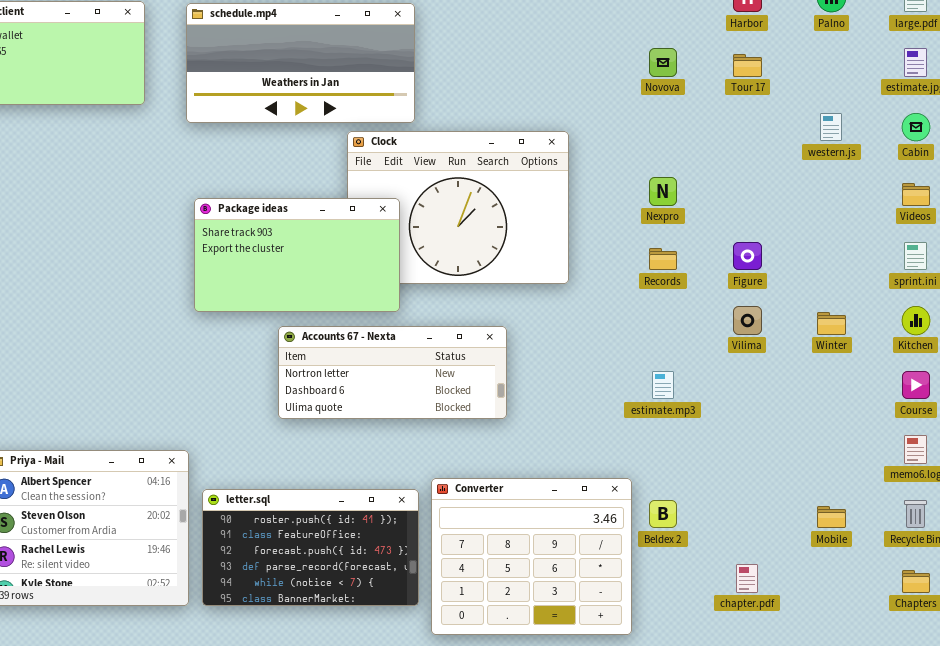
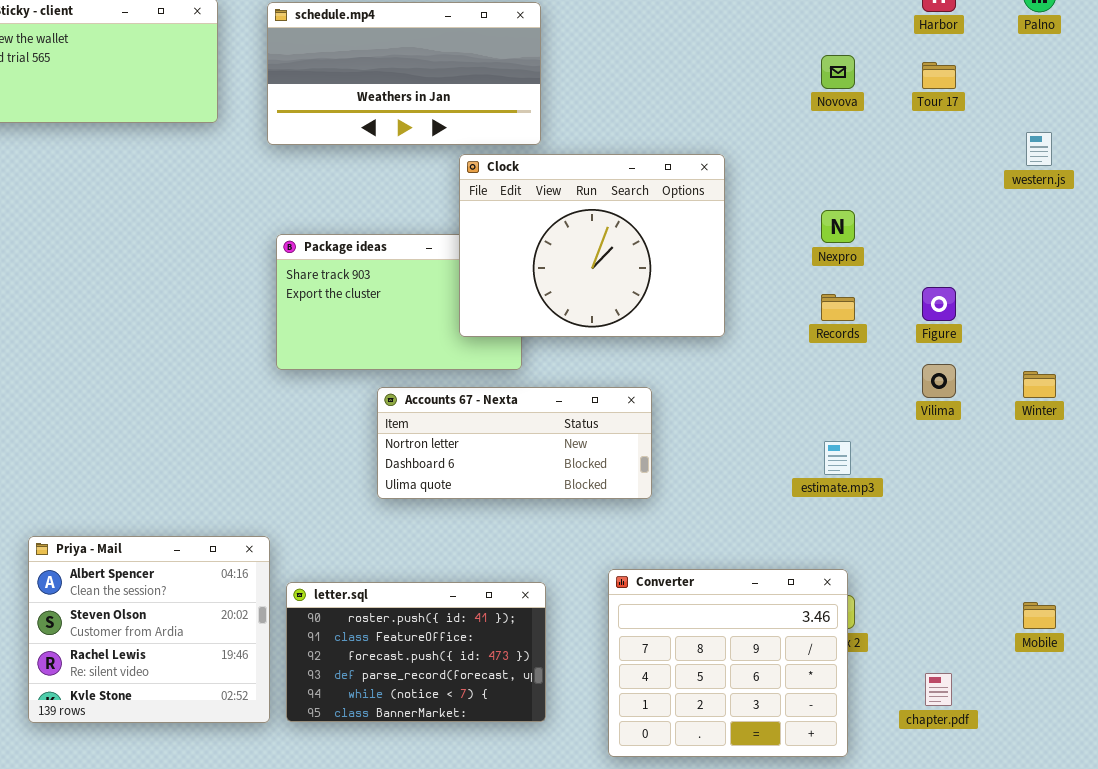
Clock: [347,131,569,284] -> [459,154,725,337], raised
Converter: [431,478,632,635] -> [608,569,848,757], moved

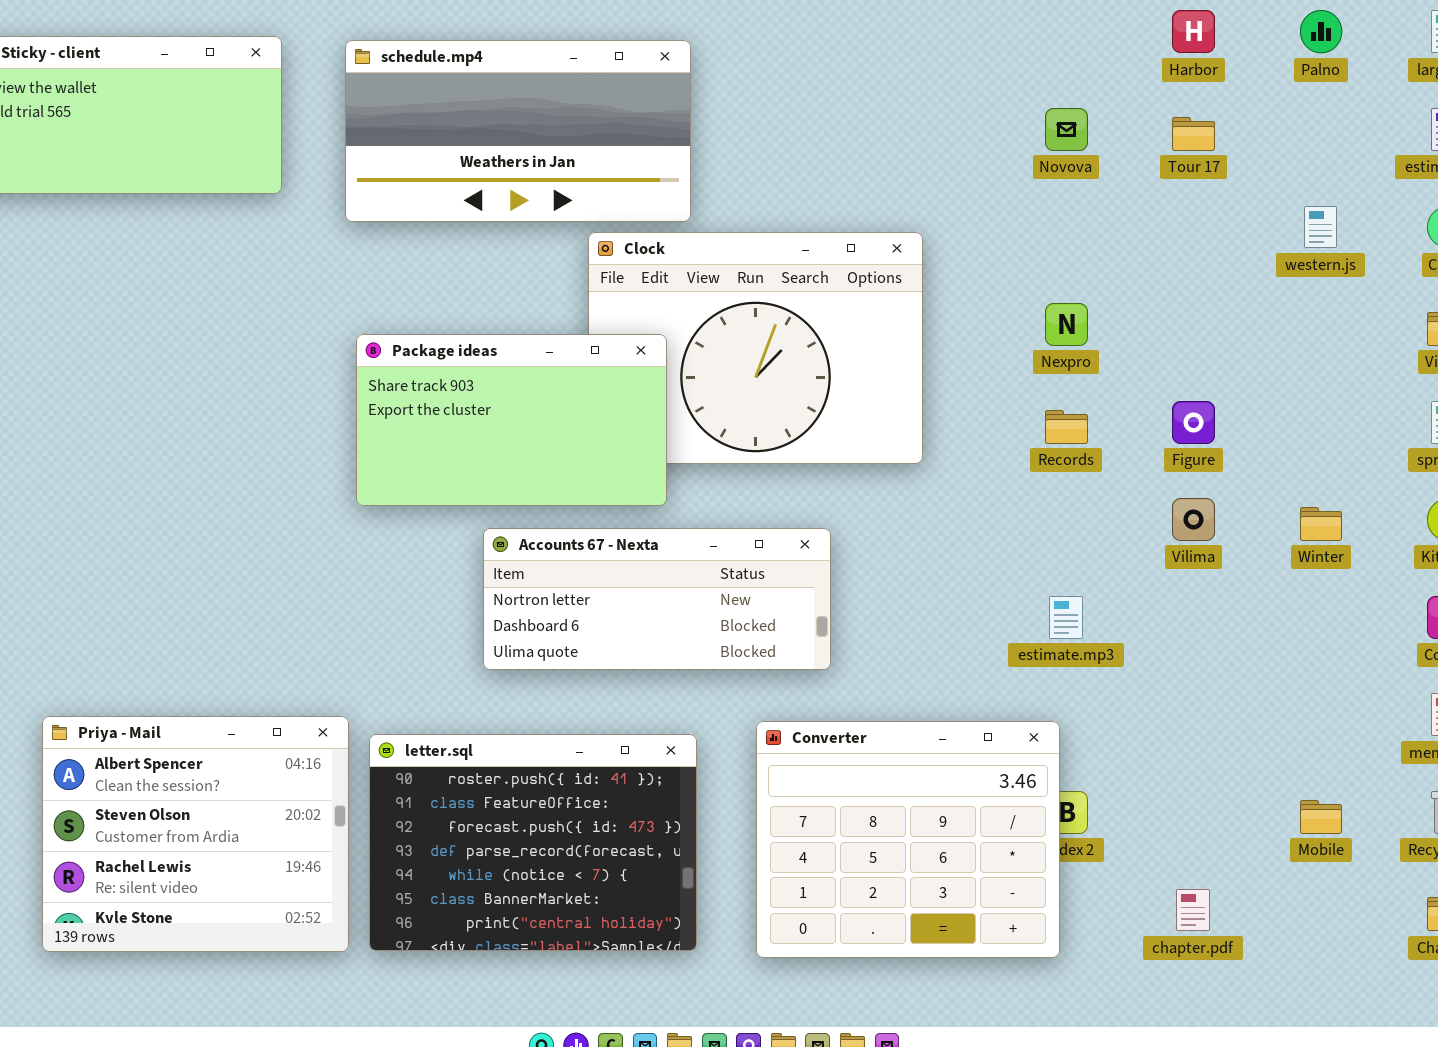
Package ideas: [276,234,522,370] -> [356,334,667,506], raised
Converter: [608,569,848,757] -> [756,721,1060,958], moved
letter.sql: [286,582,546,722] -> [369,734,697,951], resized

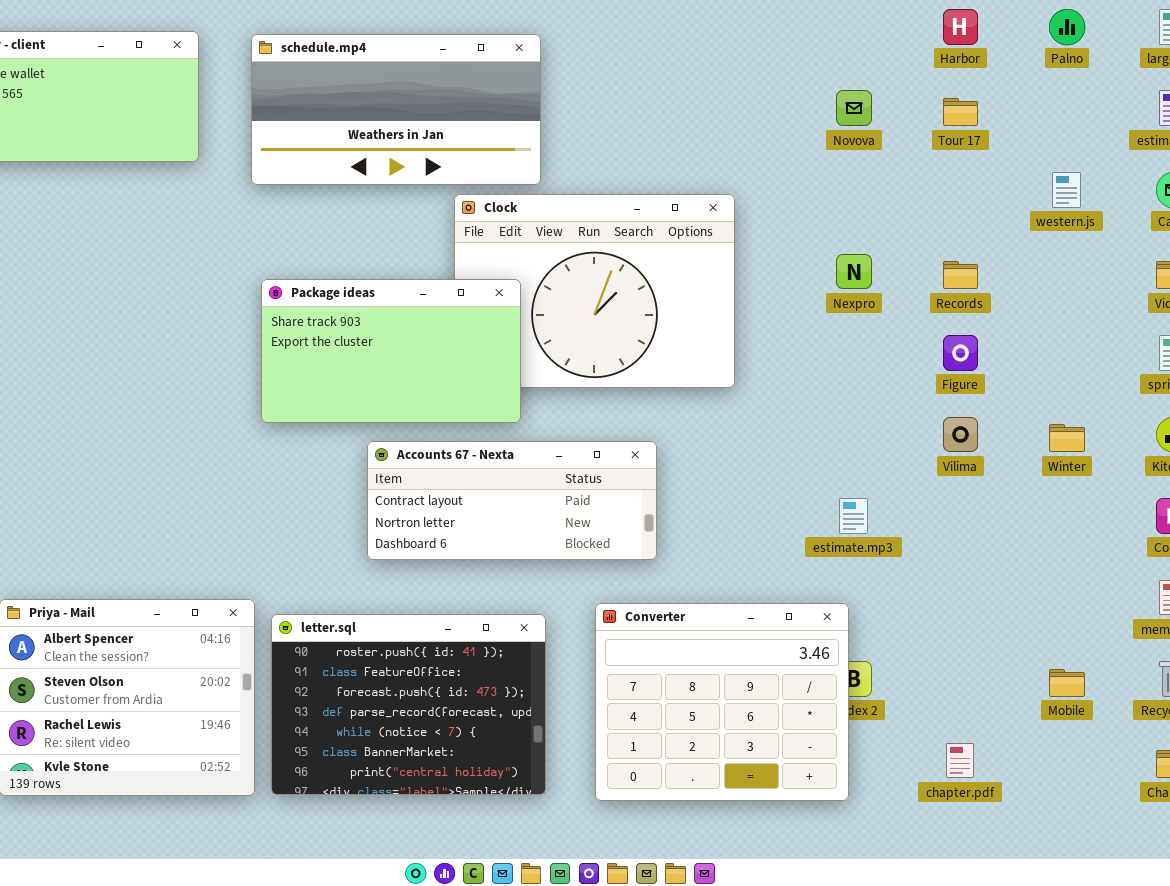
Records: [1045,410,1088,444] -> [943,261,978,289], moved
Accounts 67 - Nexta: [483,528,831,670] -> [367,441,657,560], scrolled up 1 row

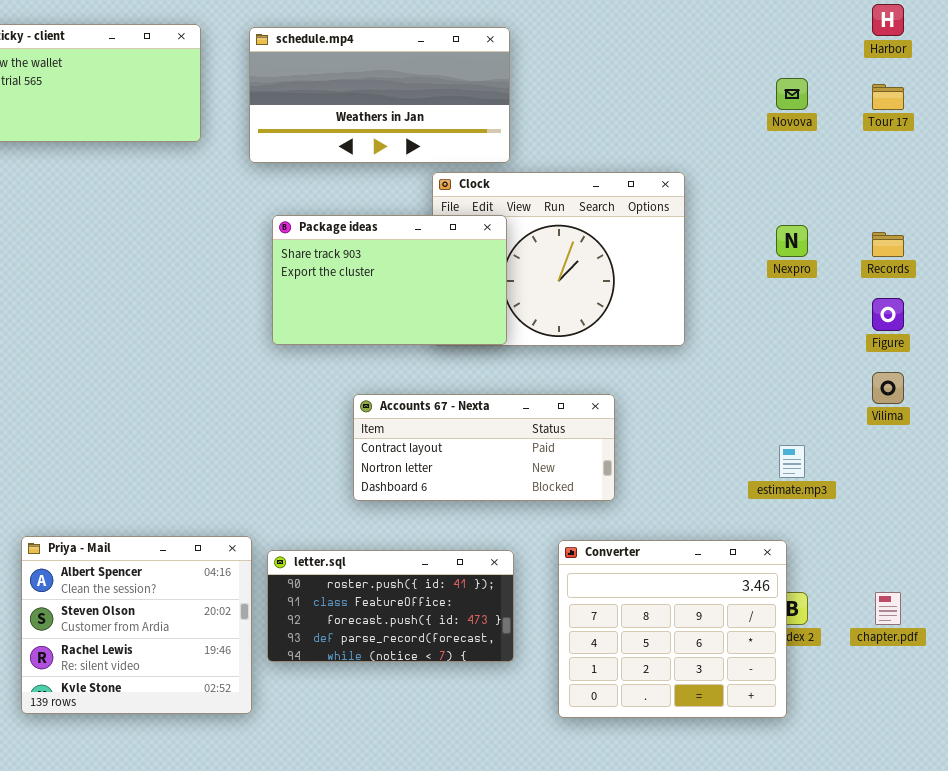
Package ideas: [261,279,521,423] -> [272,215,507,345], moved
letter.sql: [271,614,546,795] -> [267,550,514,662], resized
chapter.pdf: [946,743,974,778] -> [875,592,901,625], moved

